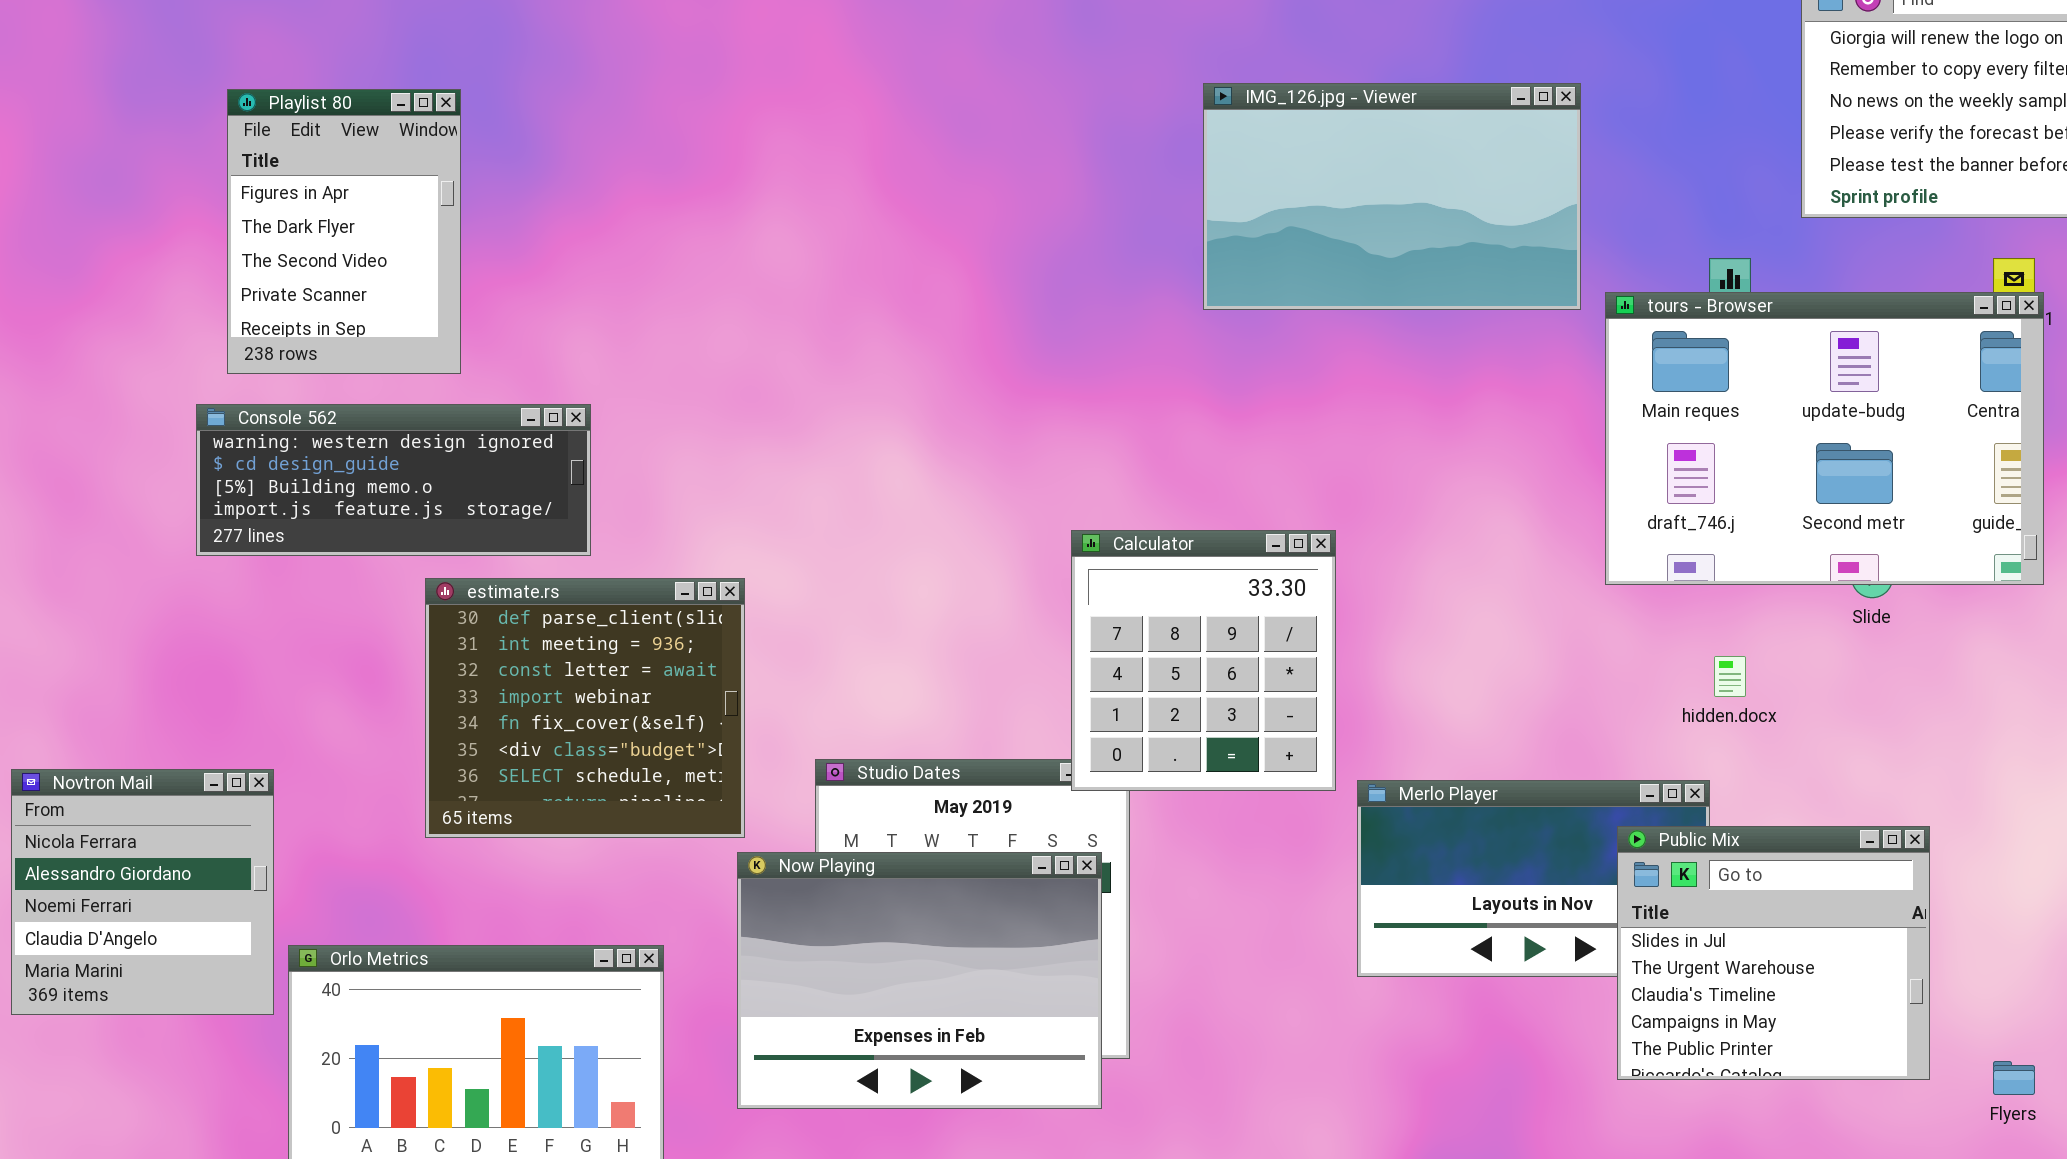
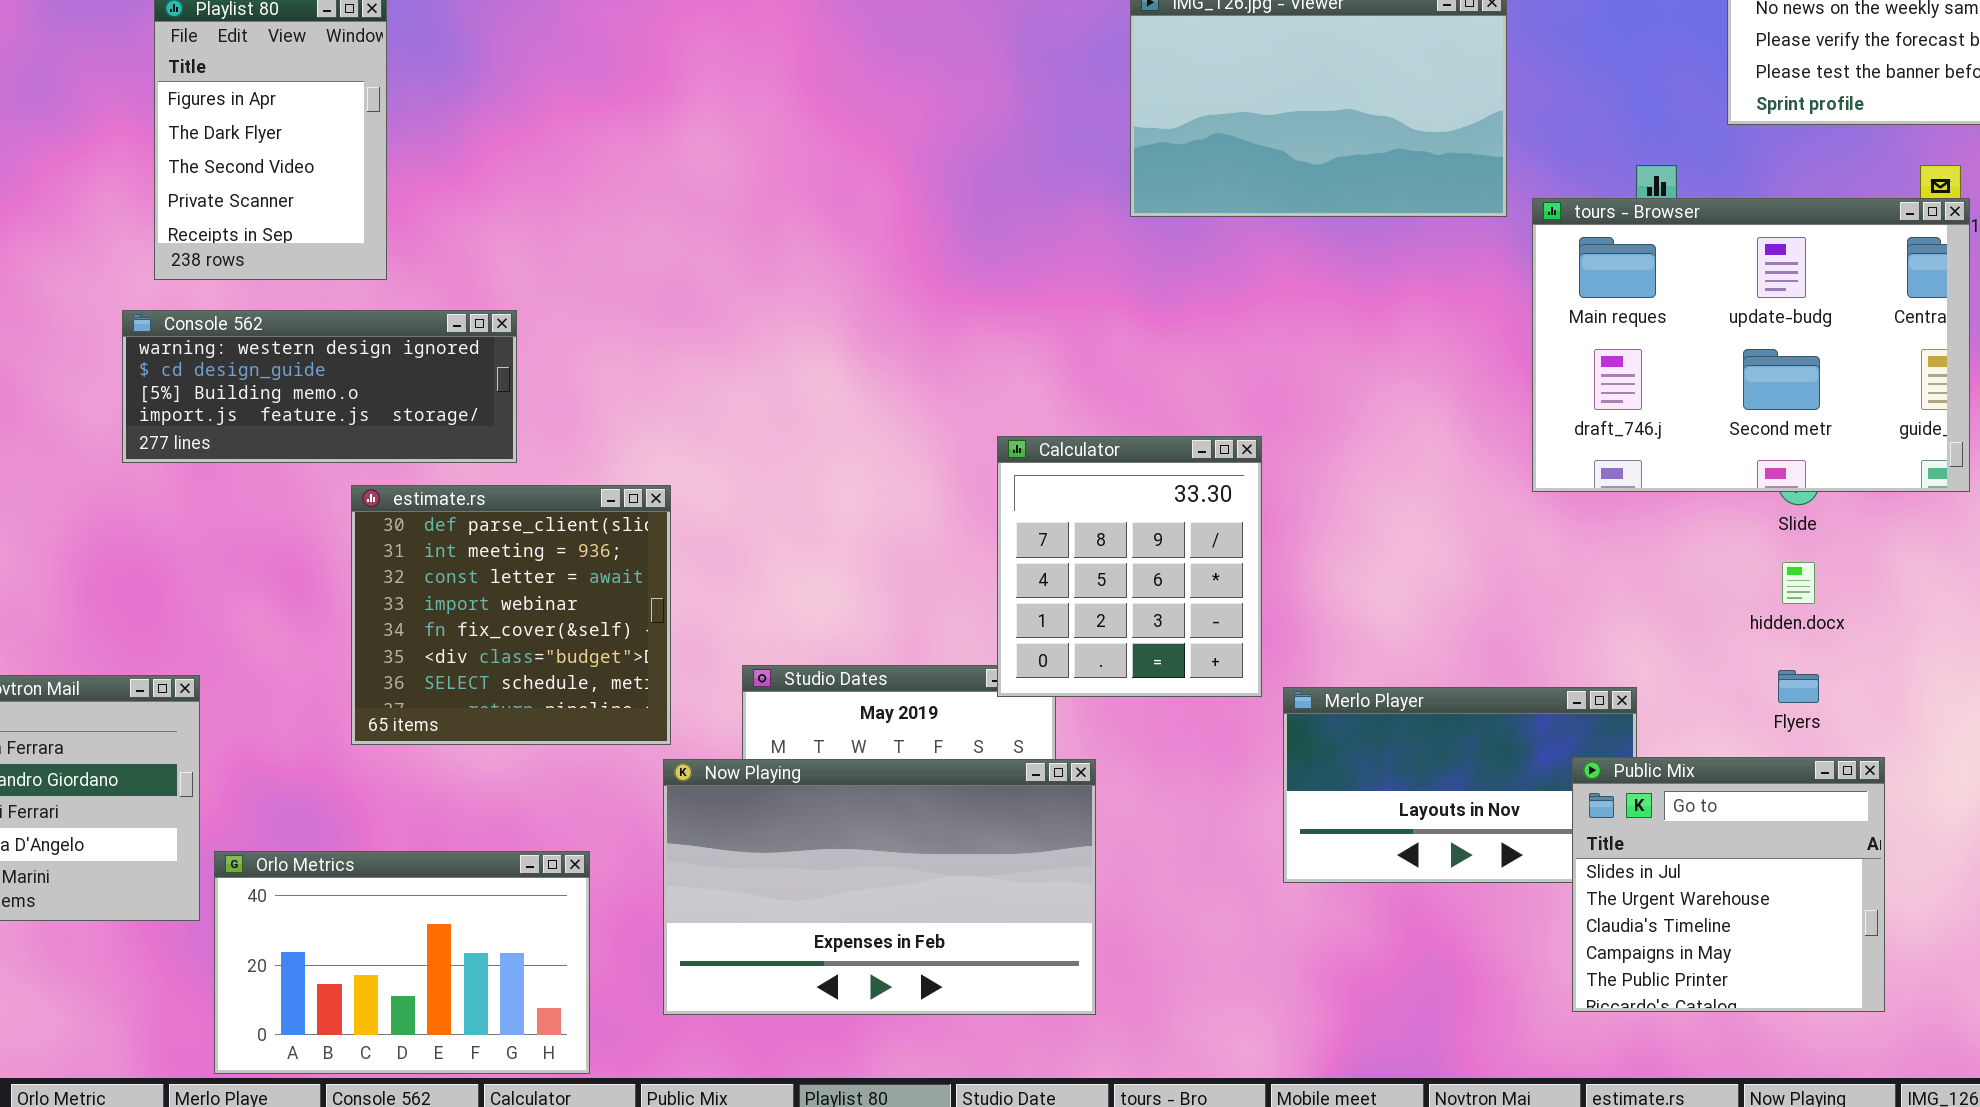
hidden.docx: [1714,656,1746,697] -> [1782,562,1815,604], moved
Public Mix: [1617,826,1930,1080] -> [1572,757,1885,1012], moved
Now Playing: [737,852,1102,1109] -> [663,759,1096,1015], resized
Flyers: [1993,1061,2035,1095] -> [1778,670,1819,703], moved

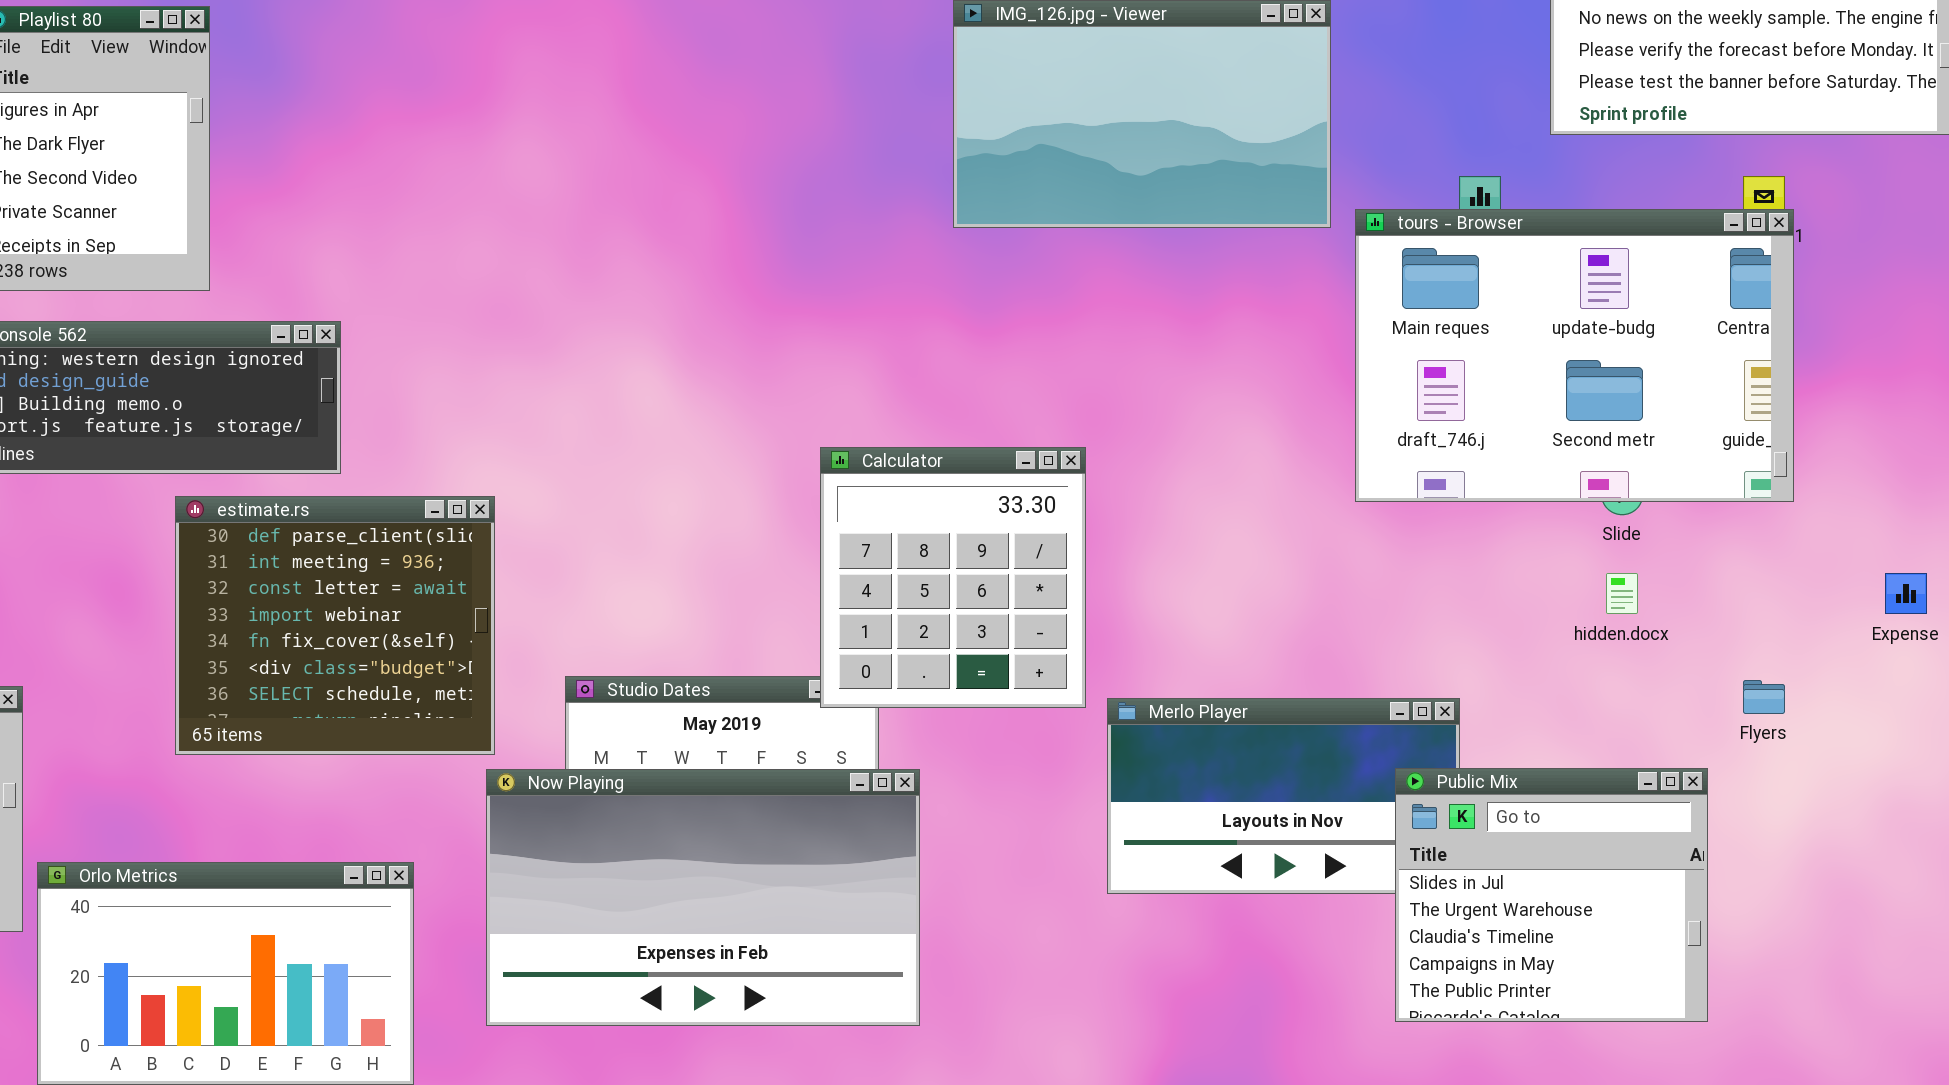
Flyers: [1778,670,1819,703] -> [1743,680,1785,714], moved

